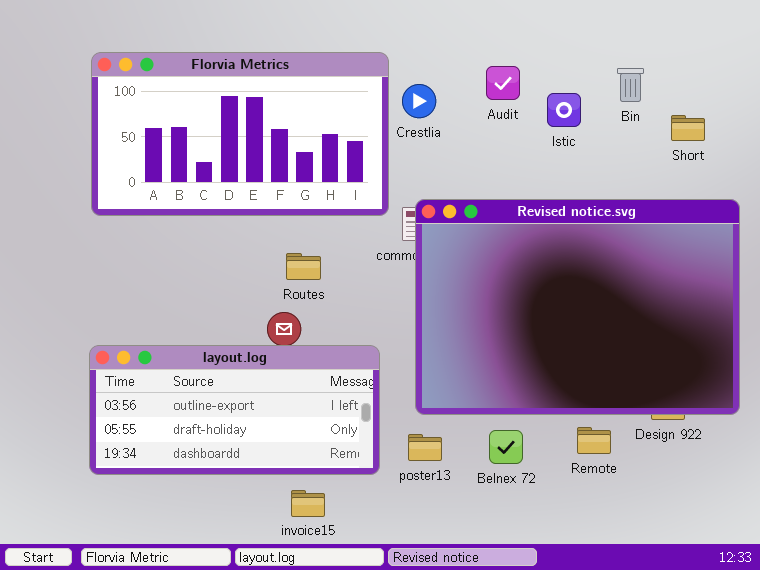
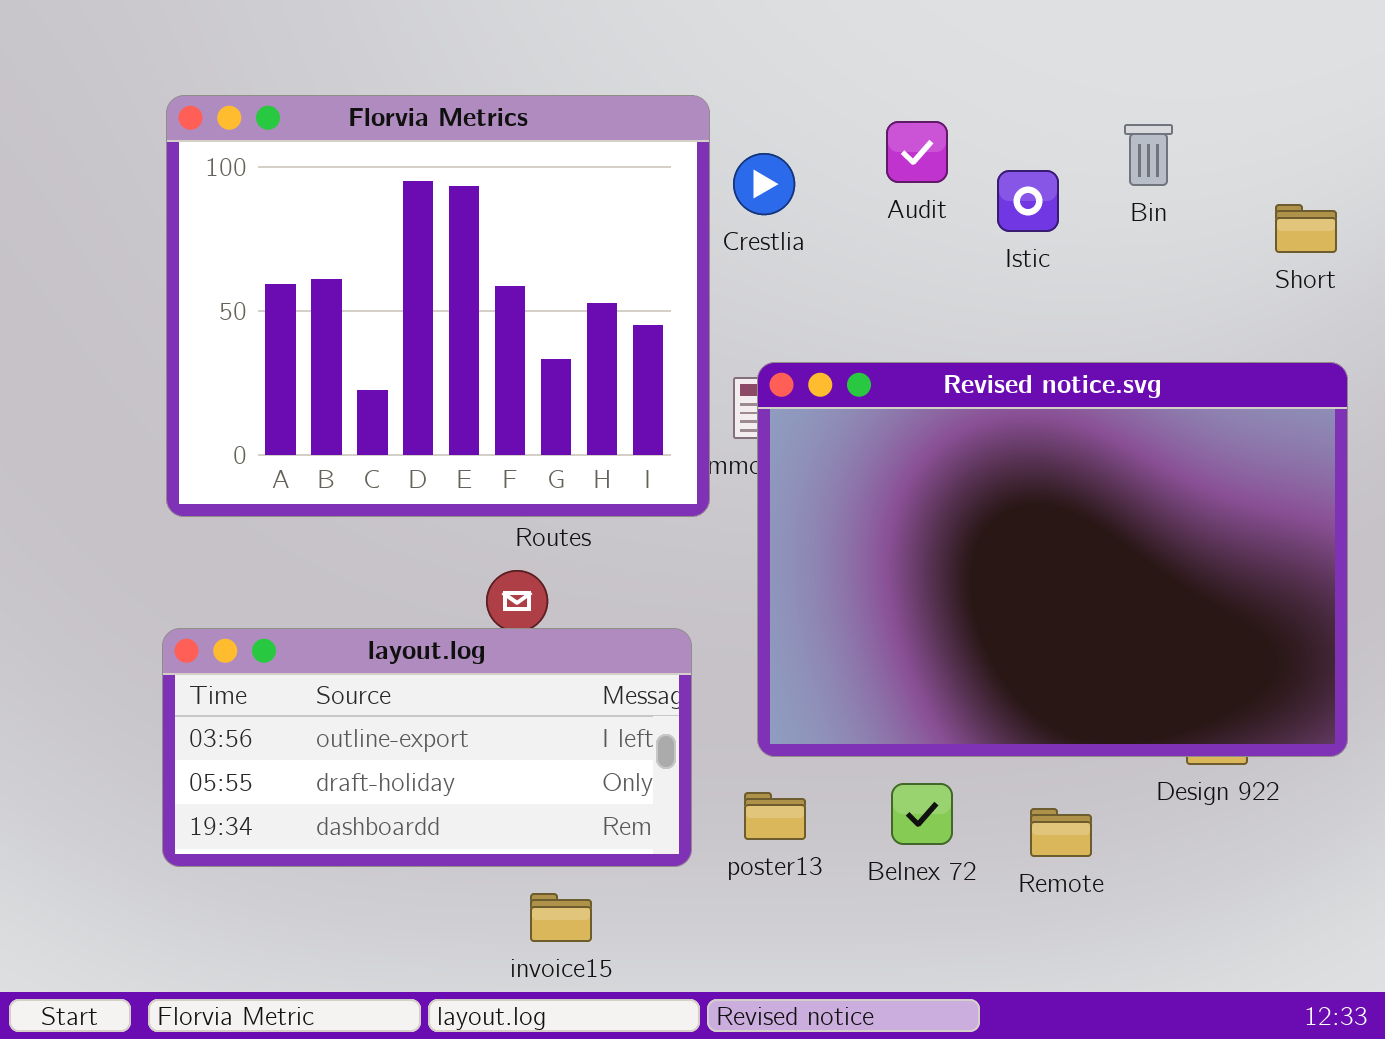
Florvia Metrics: [91,52,389,216] -> [166,95,710,517], resized
Short: [671,115,705,141] -> [1275,204,1337,253], moved
Remote: [577,427,611,454] -> [1030,808,1092,857], moved

